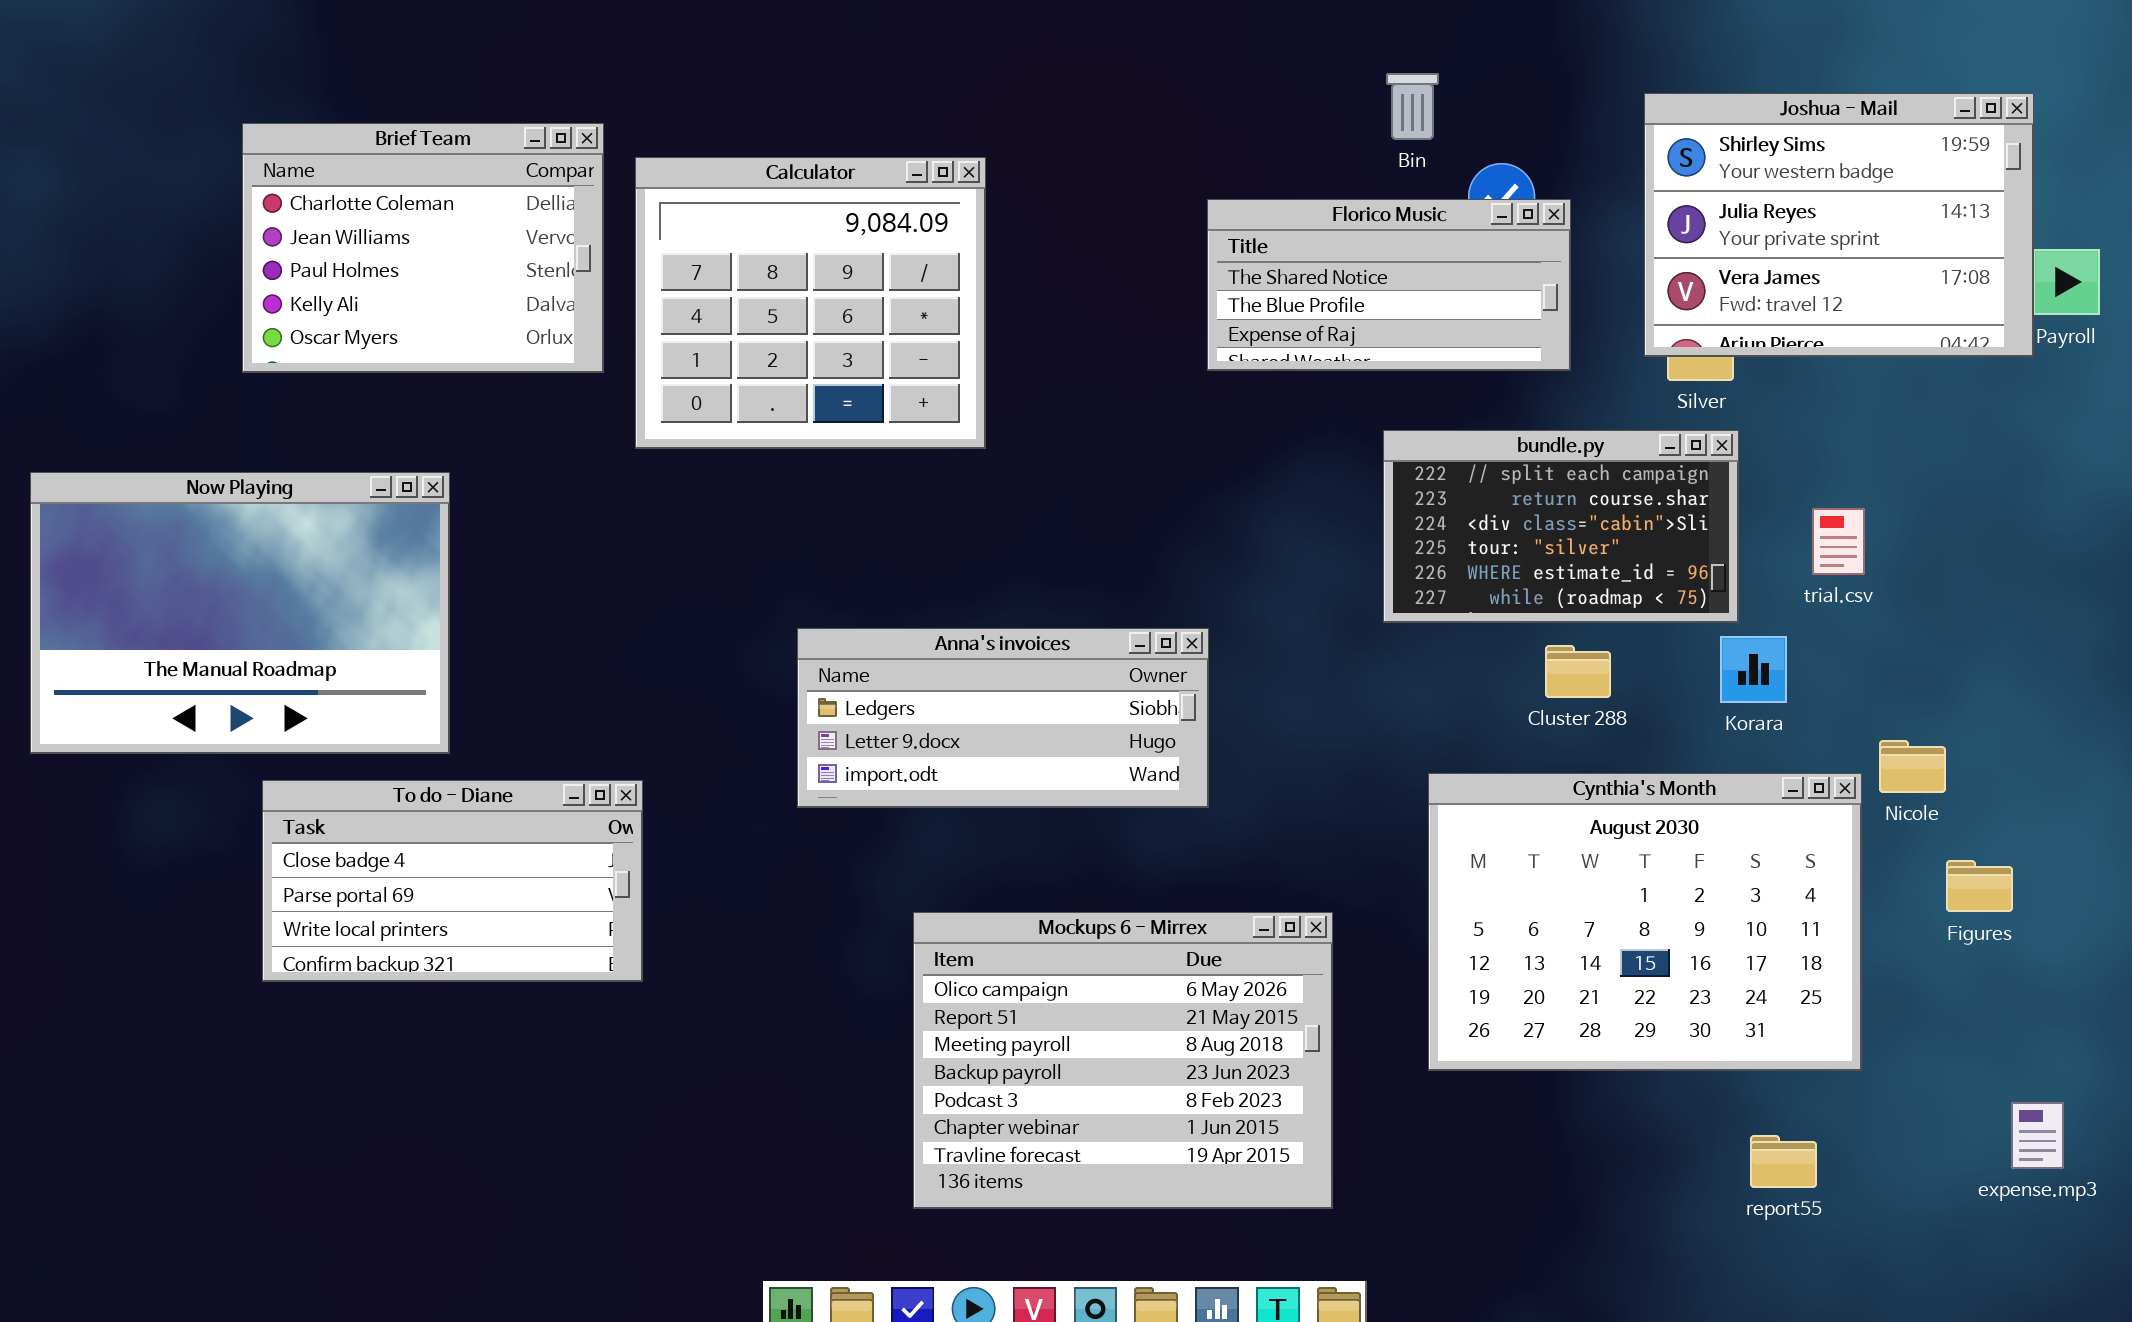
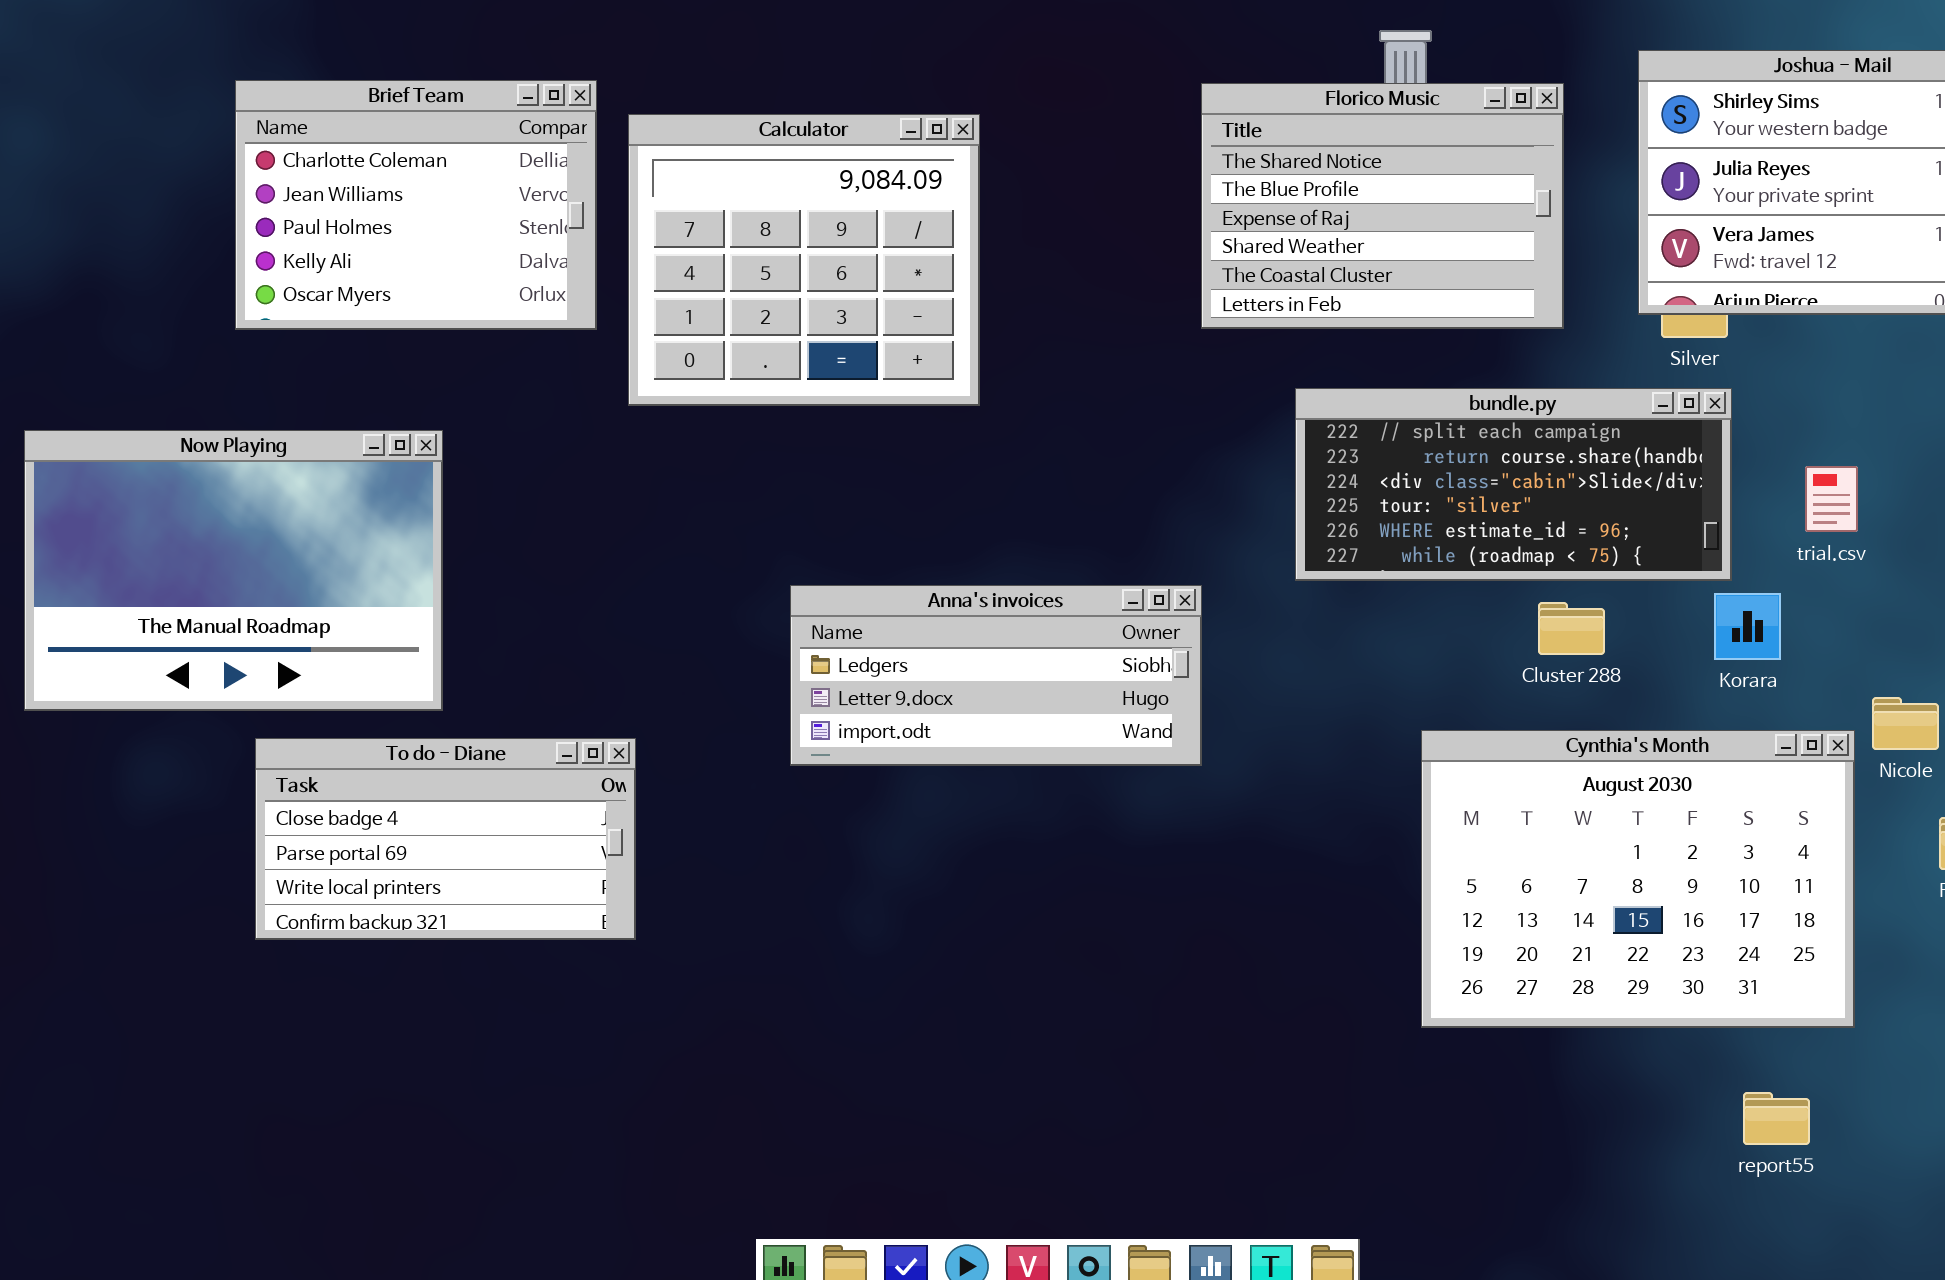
Florico Music: [1207,199,1571,371] -> [1201,83,1564,329], resized
bundle.py: [1383,430,1739,623] -> [1295,388,1732,581], resized
Mockups 6 - Mirrex: [913,912,1333,1209] -> none, closed

